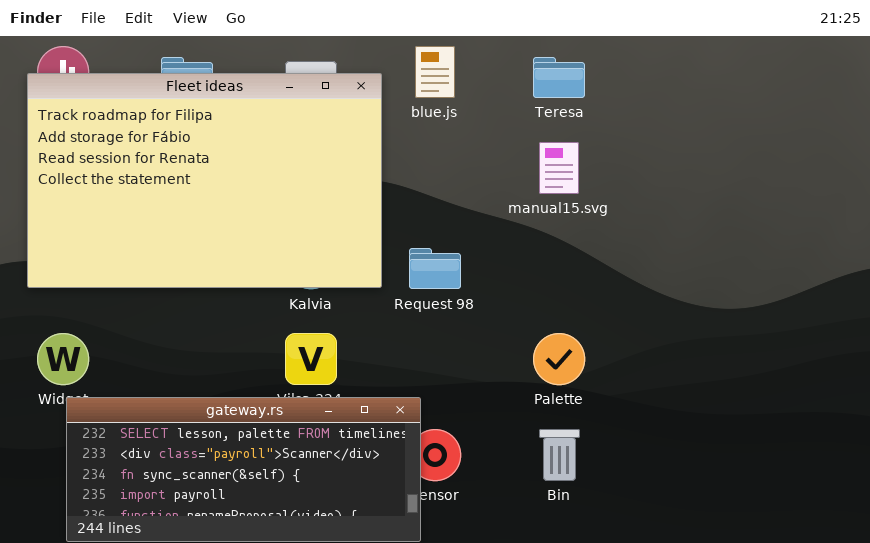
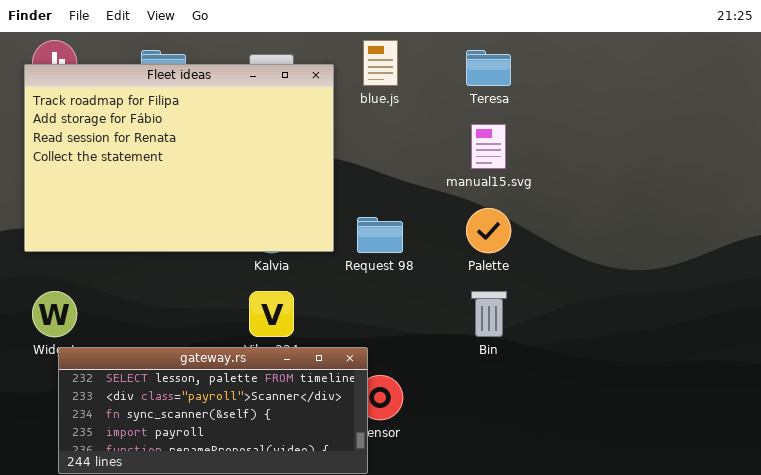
Palette: [533,333,585,385] -> [466,208,511,253], moved
Bin: [539,429,580,481] -> [471,291,507,337], moved

